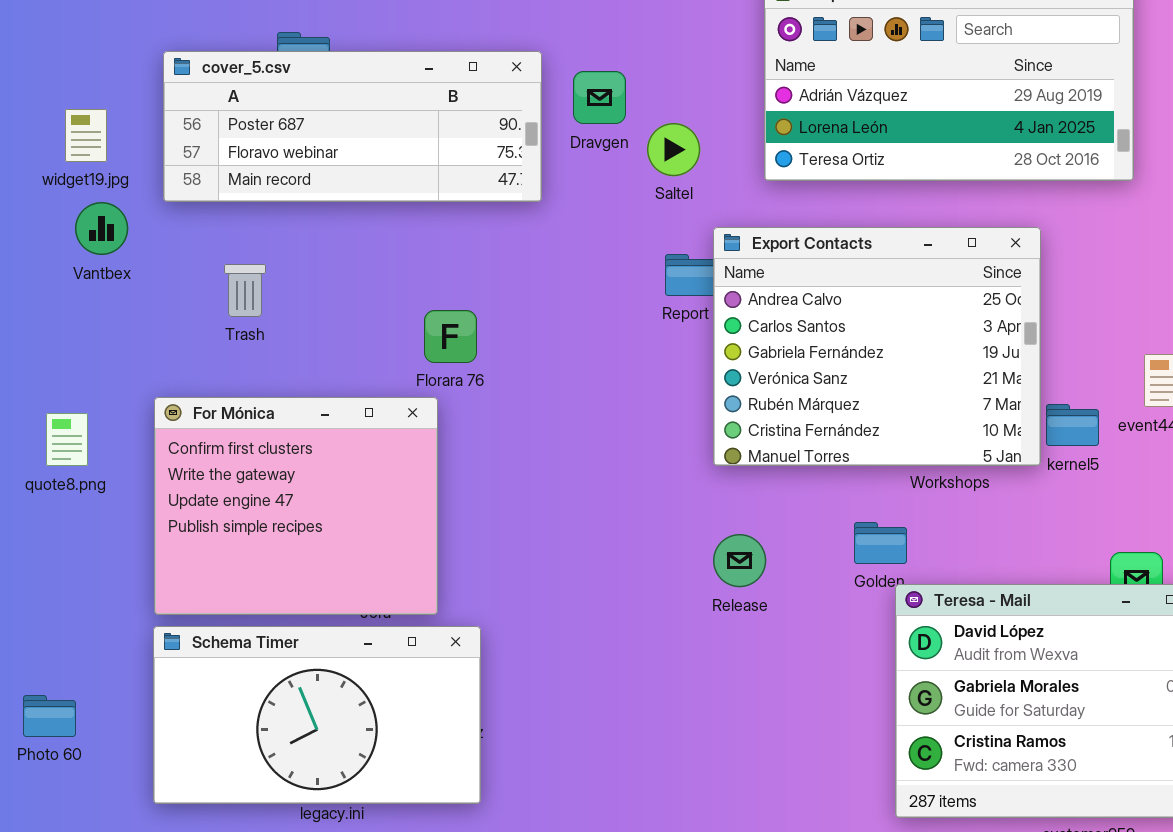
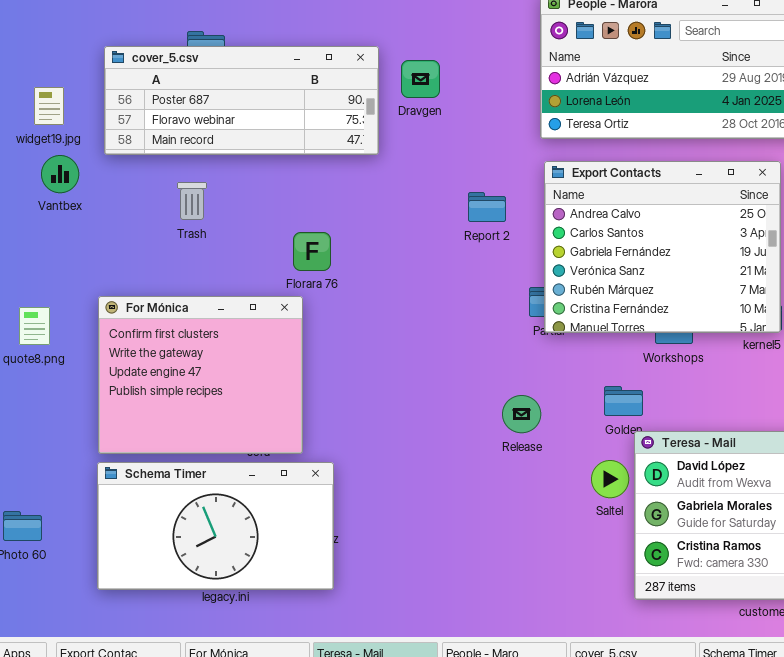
Saltel: [647,123,700,176] -> [591,460,629,498], moved
Export Contacts: [713,227,1041,466] -> [544,161,781,333], moved
Trash: [224,264,266,317] -> [177,182,207,220], moved

